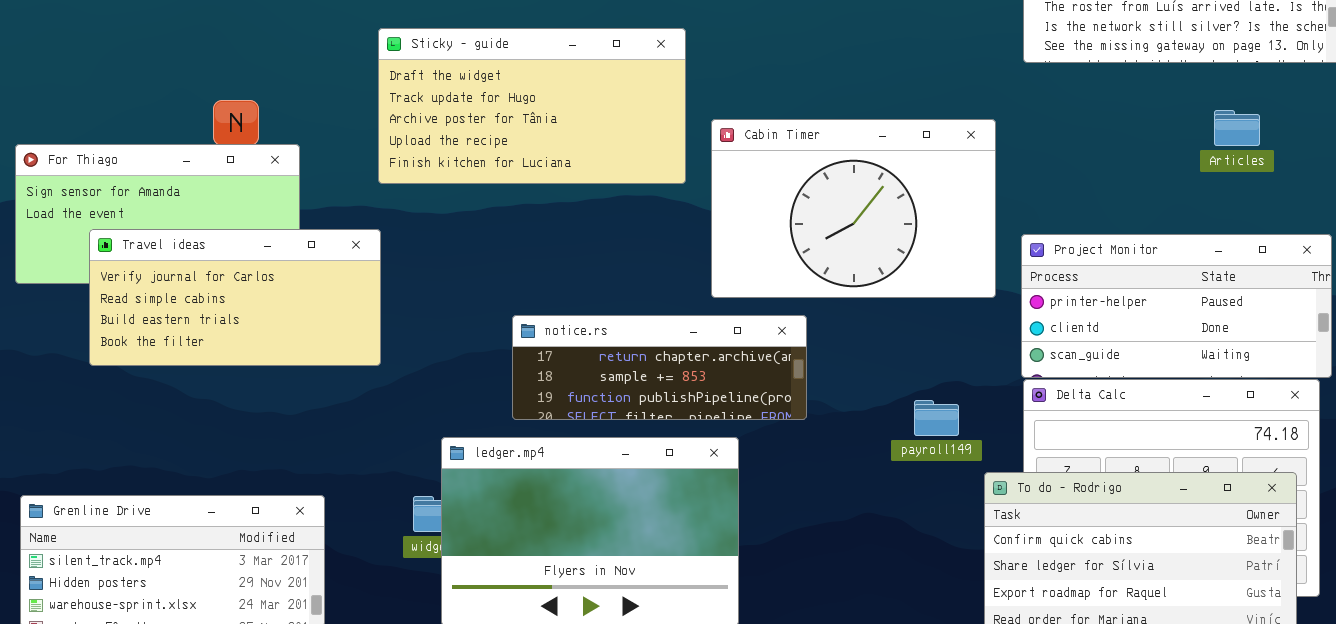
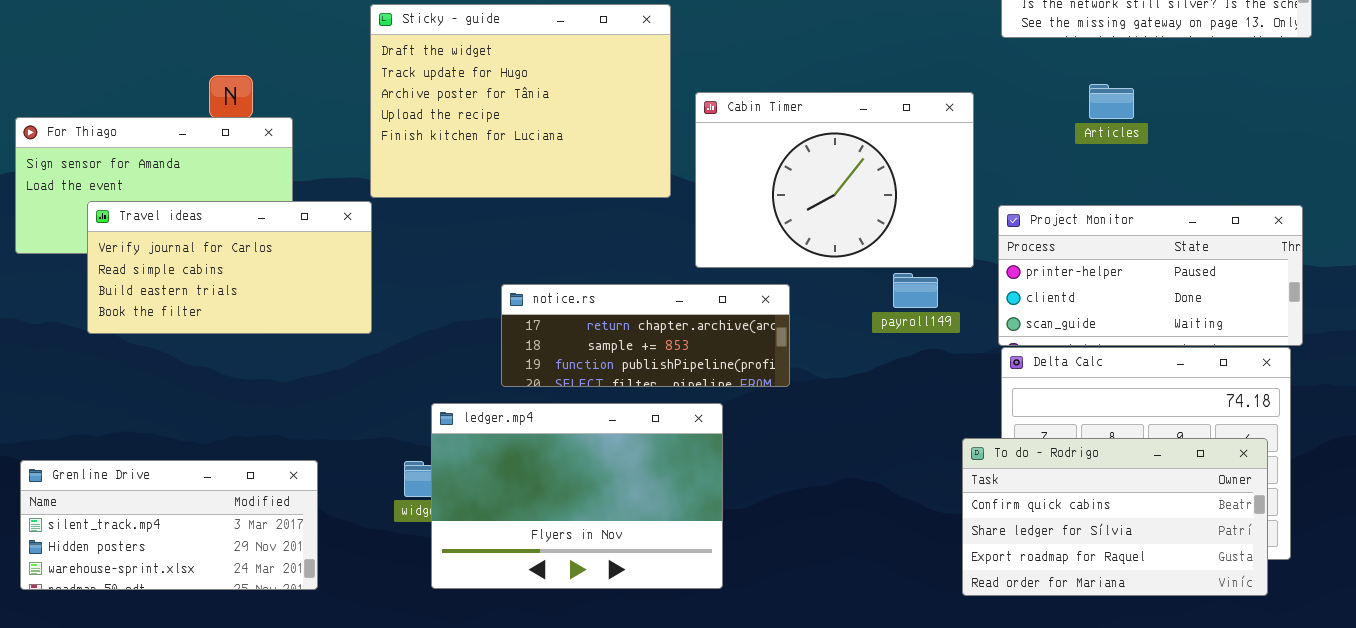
Sticky - guide: [378,28,686,184] -> [370,4,671,198], resized
Articles: [1214,110,1260,146] -> [1089,84,1134,119], moved
payroll149: [914,400,959,436] -> [893,273,938,308], moved

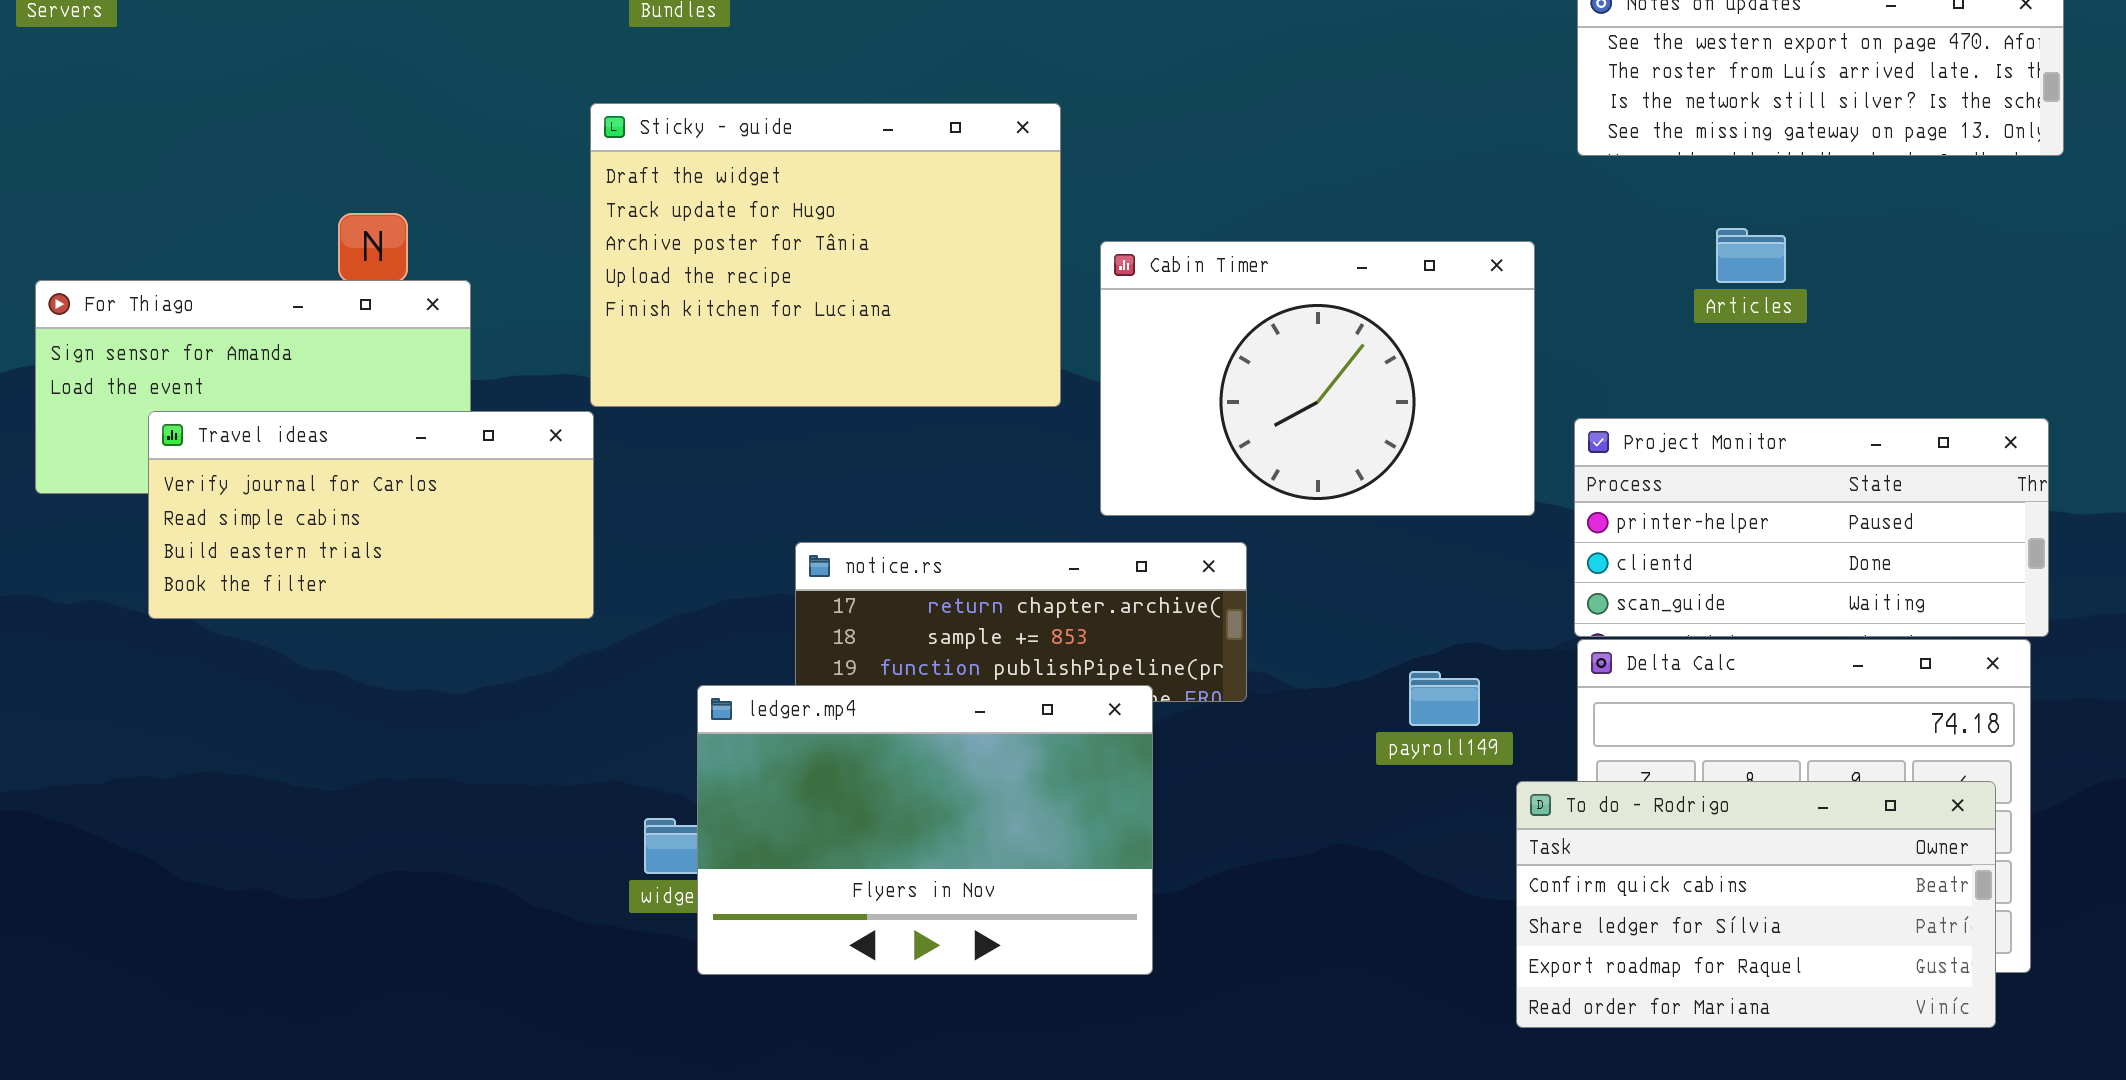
payroll149: [893,273,938,308] -> [1409,671,1480,726], moved
ledger.mp4: [431,403,723,589] -> [697,685,1153,975], moved
Grenline Drive: [20,460,318,590] -> none, closed

